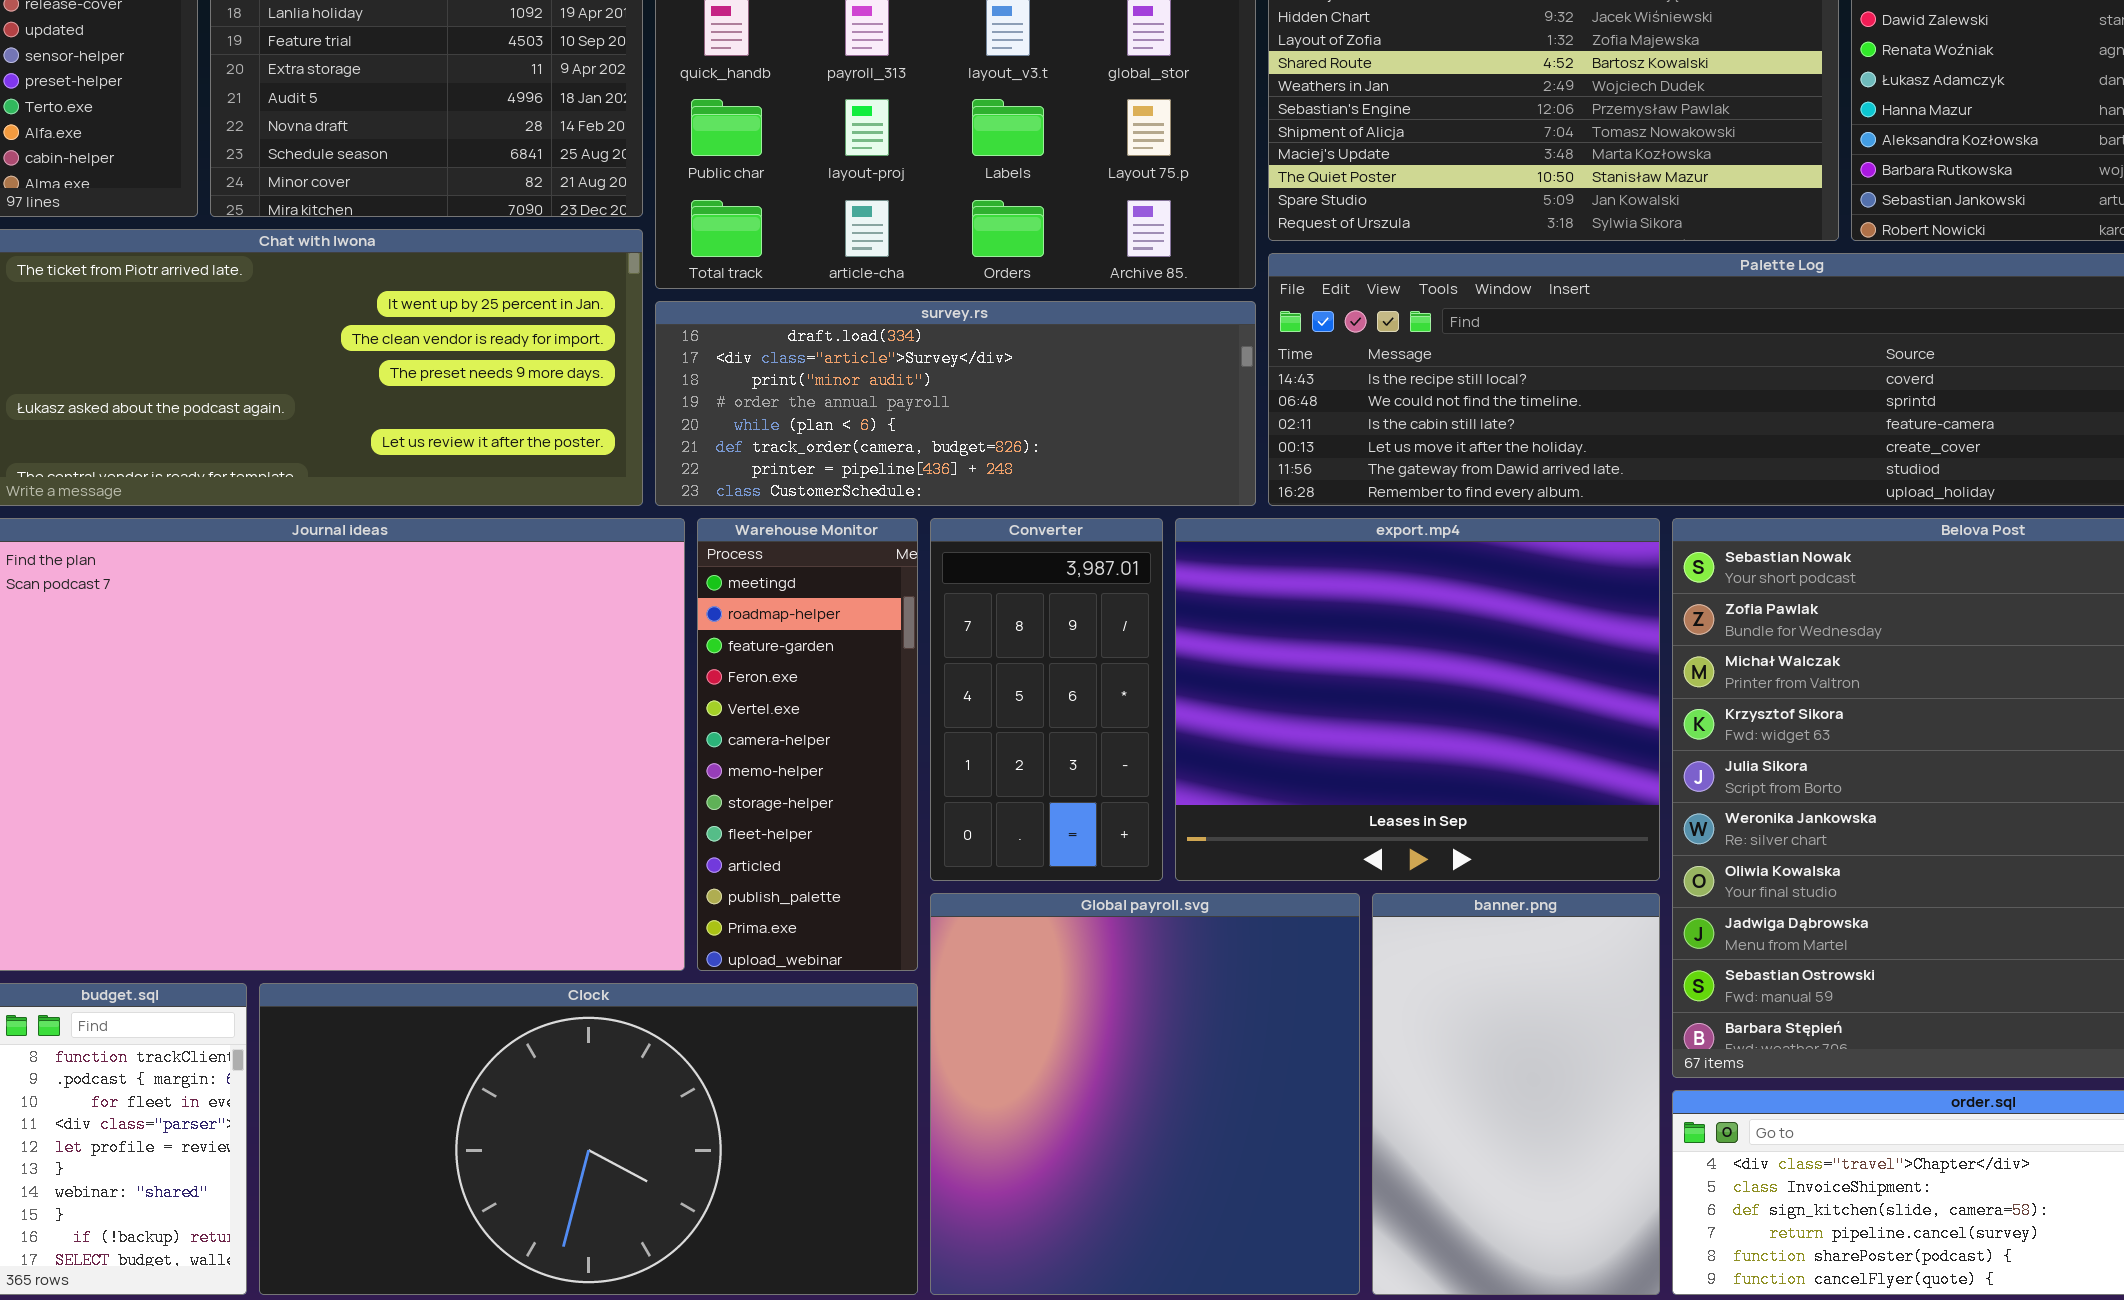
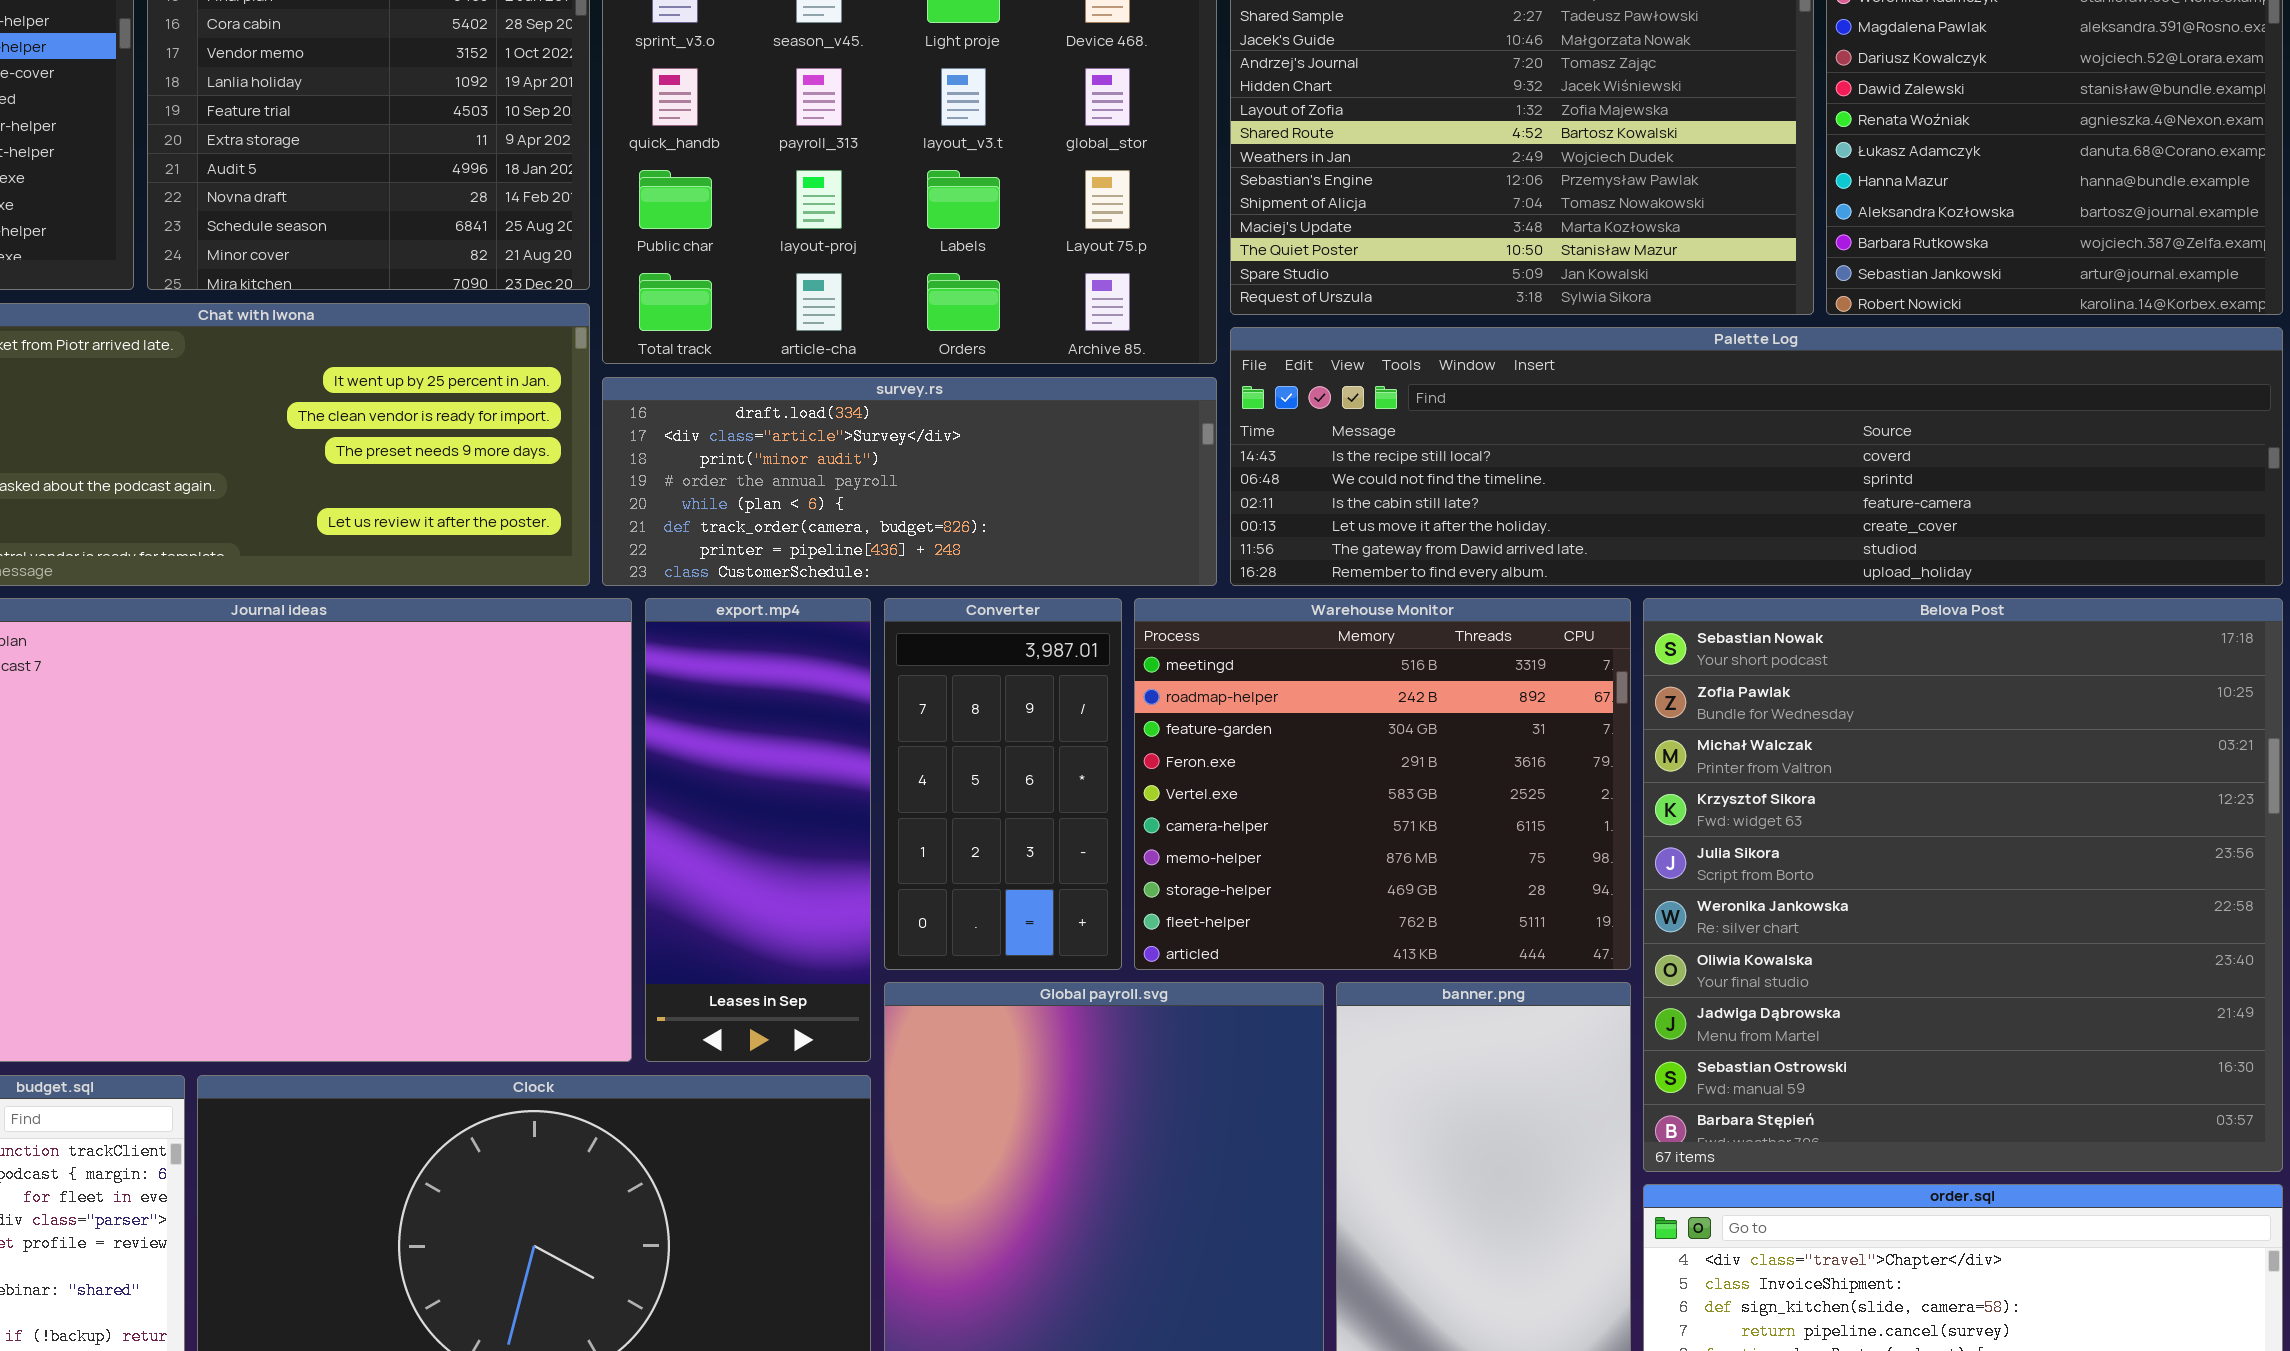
Warehouse Monitor: [697,518,918,971] -> [1134,598,1631,970], moved, resized
export.mp4: [1175,518,1660,881] -> [645,598,871,1062], moved, resized

